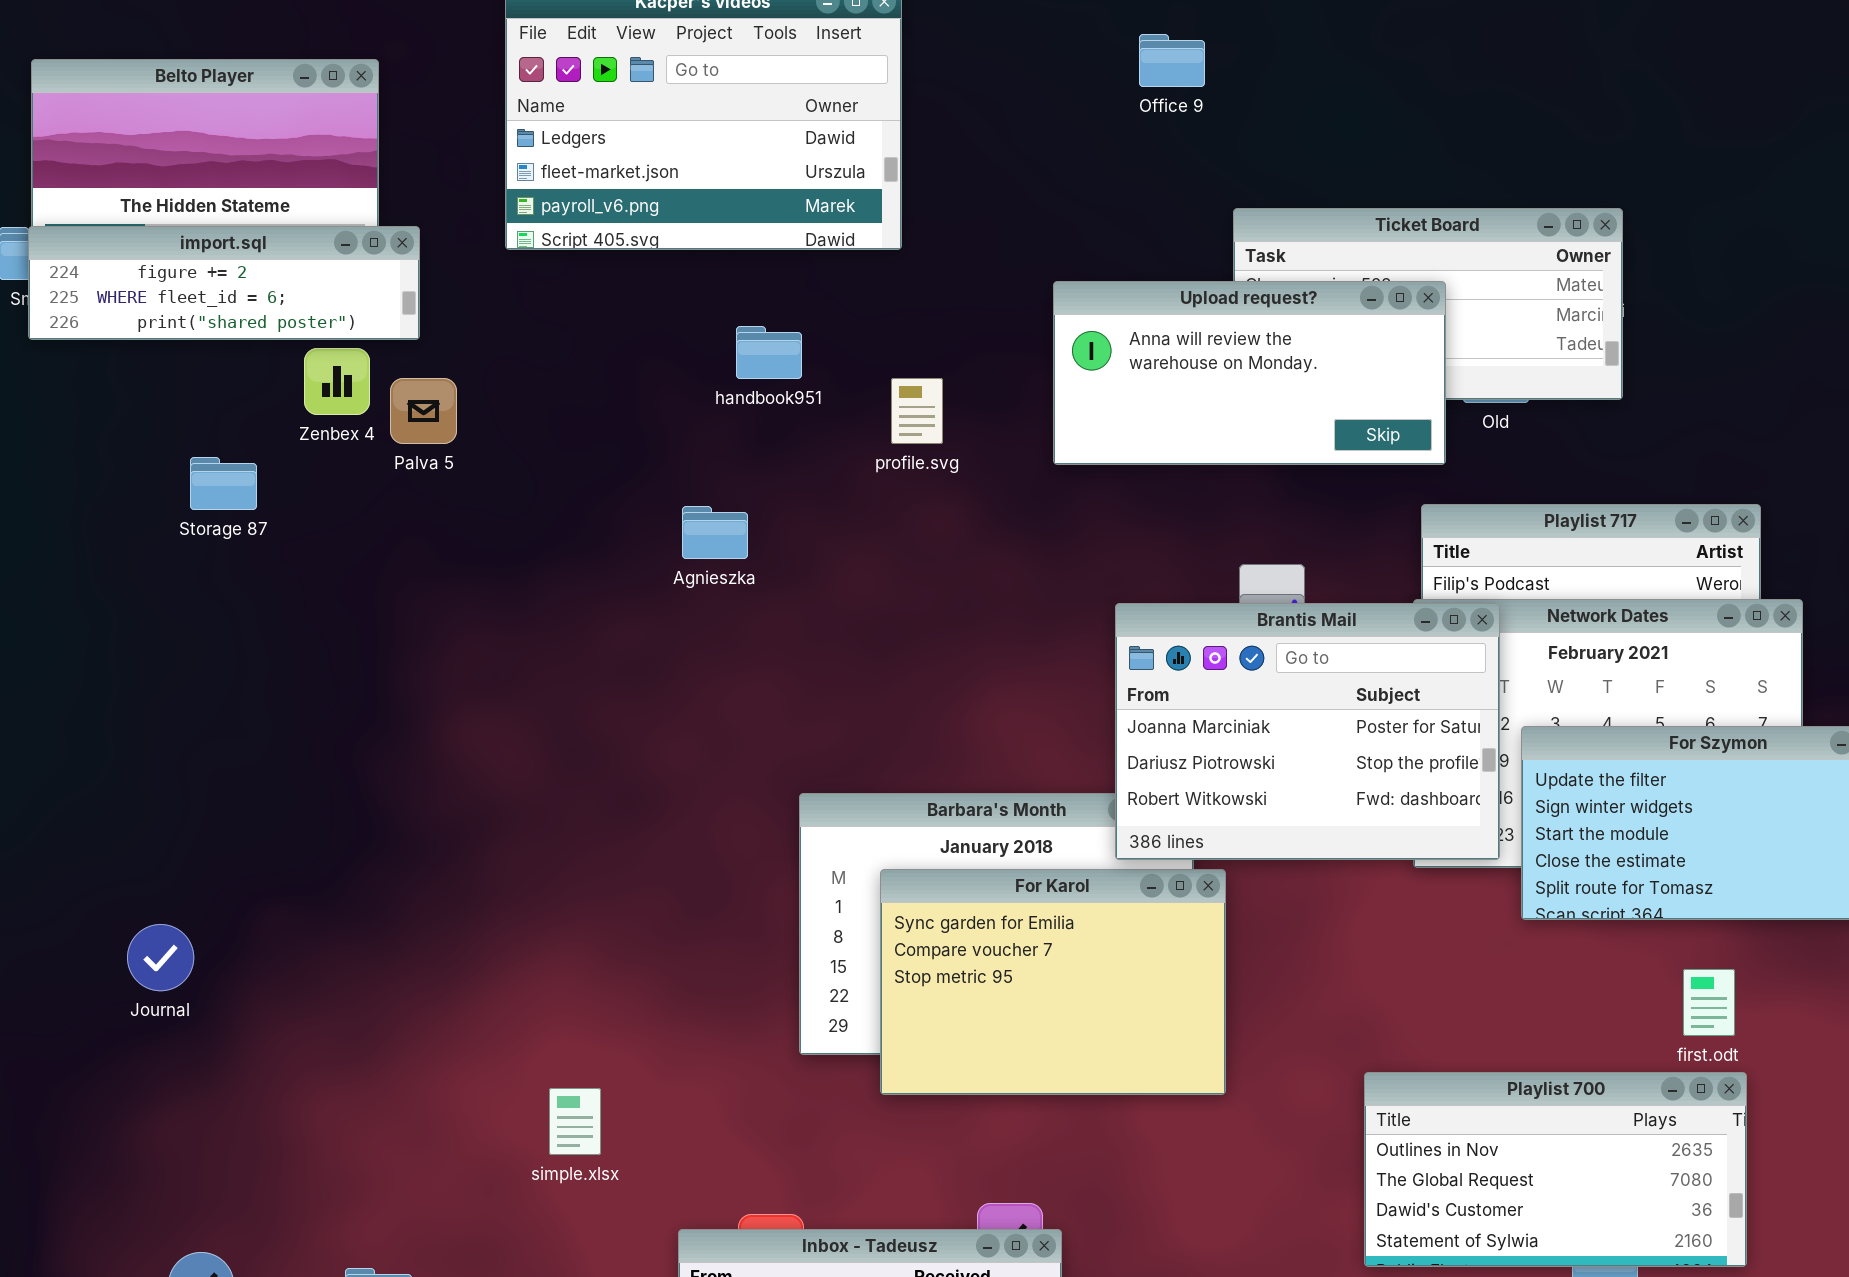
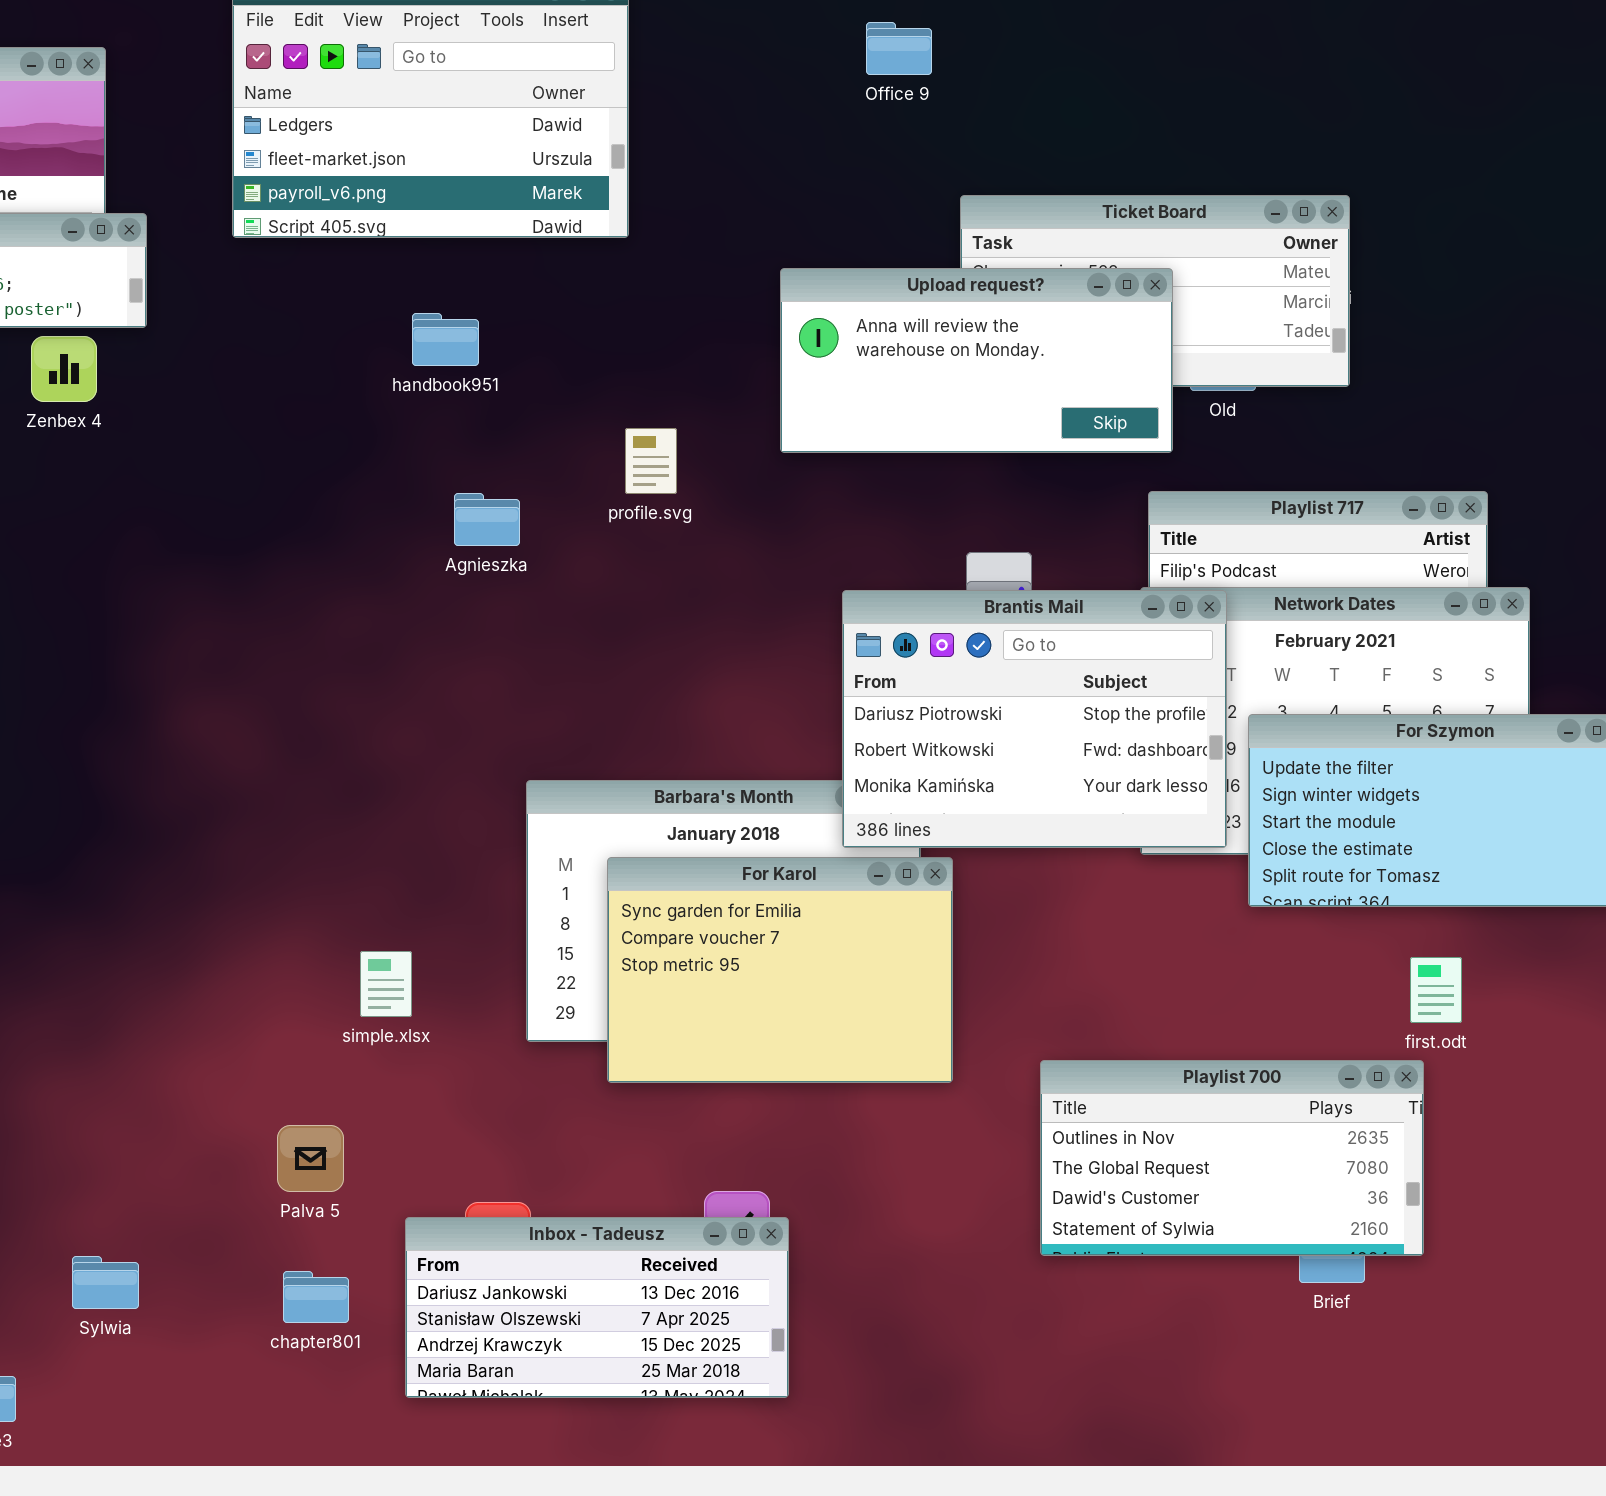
handbook951: [736,326,802,379] -> [412,313,479,366], moved
Palva 5: [390,378,457,444] -> [277,1125,344,1192], moved
profile.svg: [891,378,943,444] -> [625,428,677,494], moved
Agnieszka: [682,506,748,559] -> [454,493,520,546], moved
Brantis Mail: [1115,603,1500,860] -> [842,590,1227,848], scrolled down 1 row
Playlist 700: [1364,1072,1747,1267] -> [1040,1060,1424,1256], moved
simple.xlsx: [549,1088,601,1155] -> [360,951,412,1017], moved

